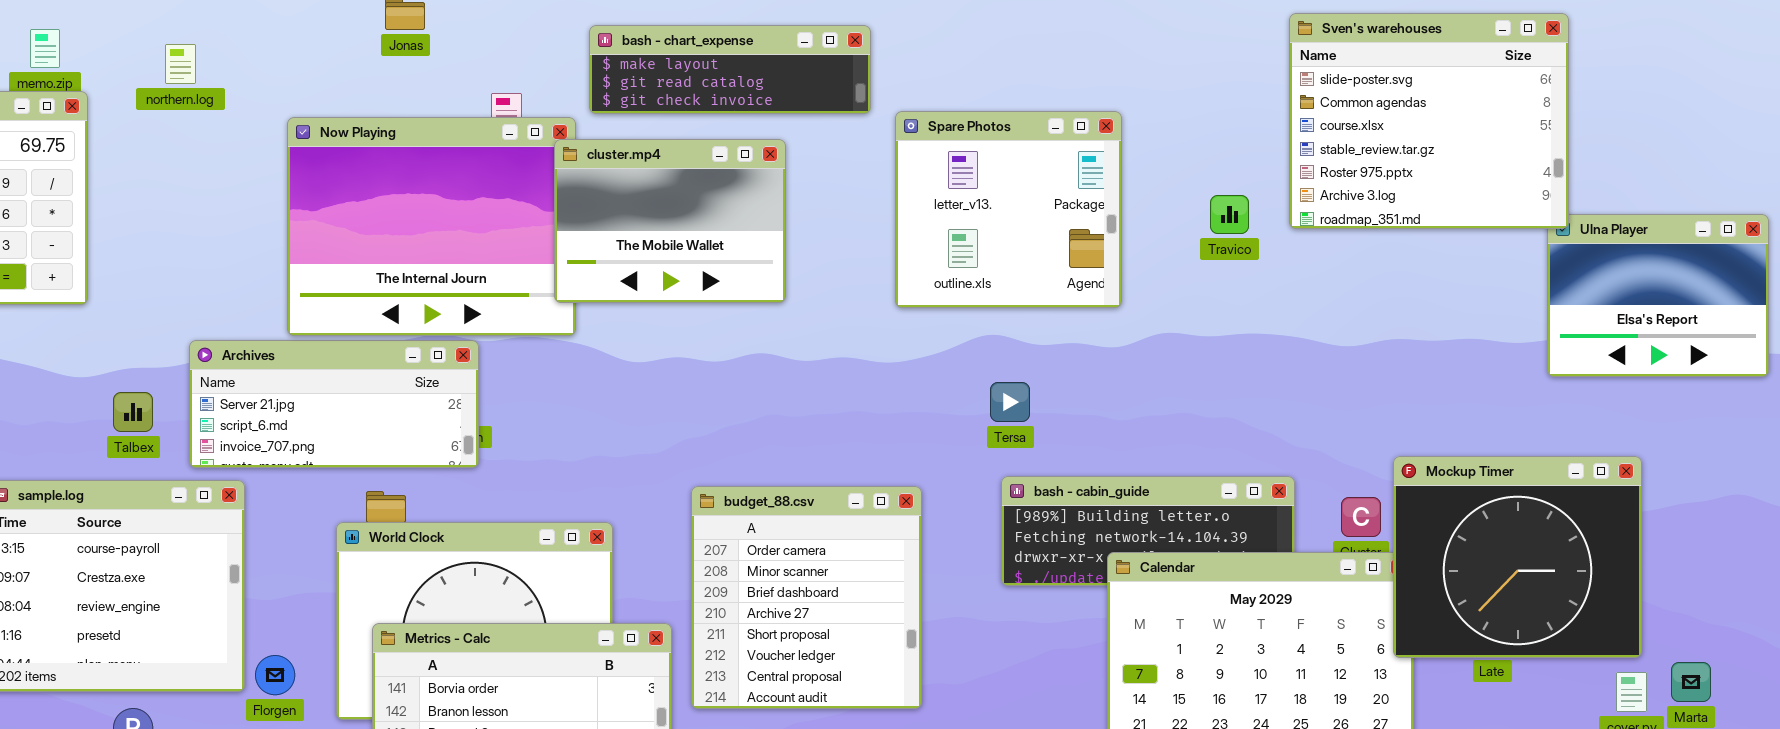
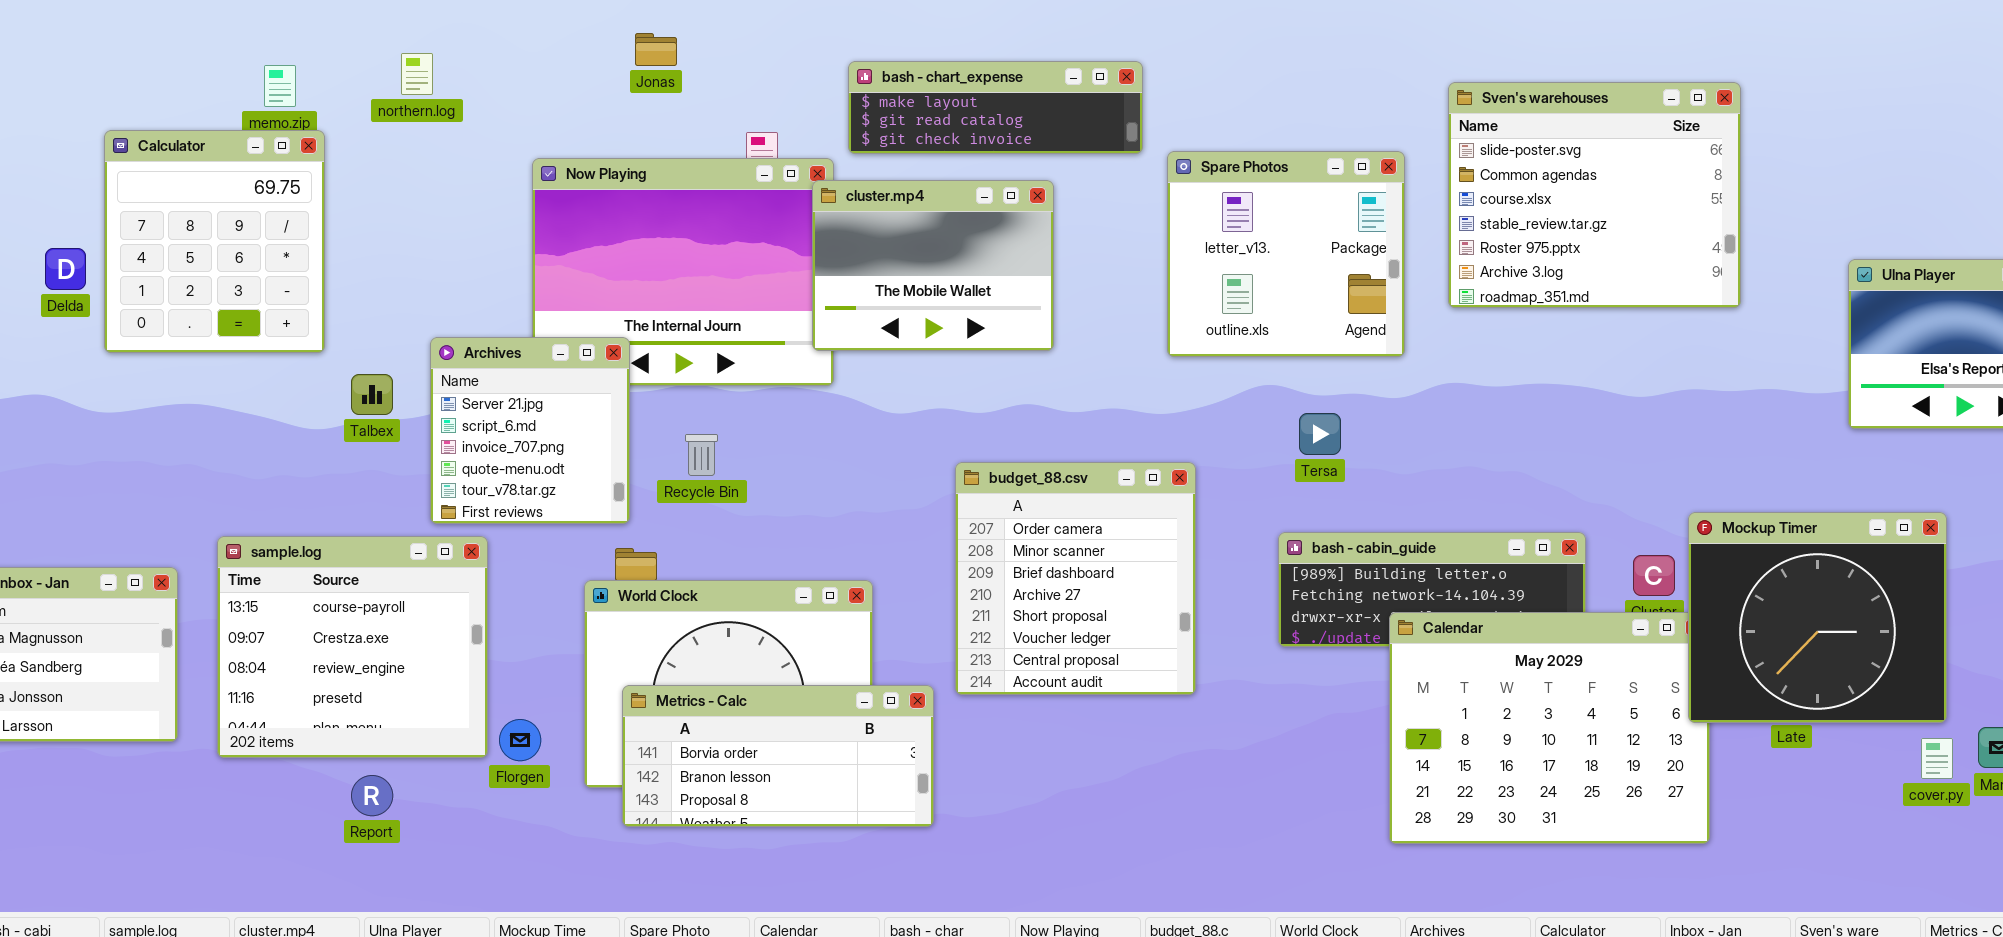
Sven's warehouses: [1289,13,1569,229] -> [1448,82,1741,308], moved
northern.log: [165,44,196,84] -> [401,53,433,95], moved
Archives: [189,340,479,468] -> [430,337,630,524], resized
Tersa: [990,382,1030,422] -> [1299,413,1341,455], moved
Talbex: [113,392,153,432] -> [351,374,393,415], moved
budget_88.csv: [691,486,922,709] -> [955,462,1196,695], moved

